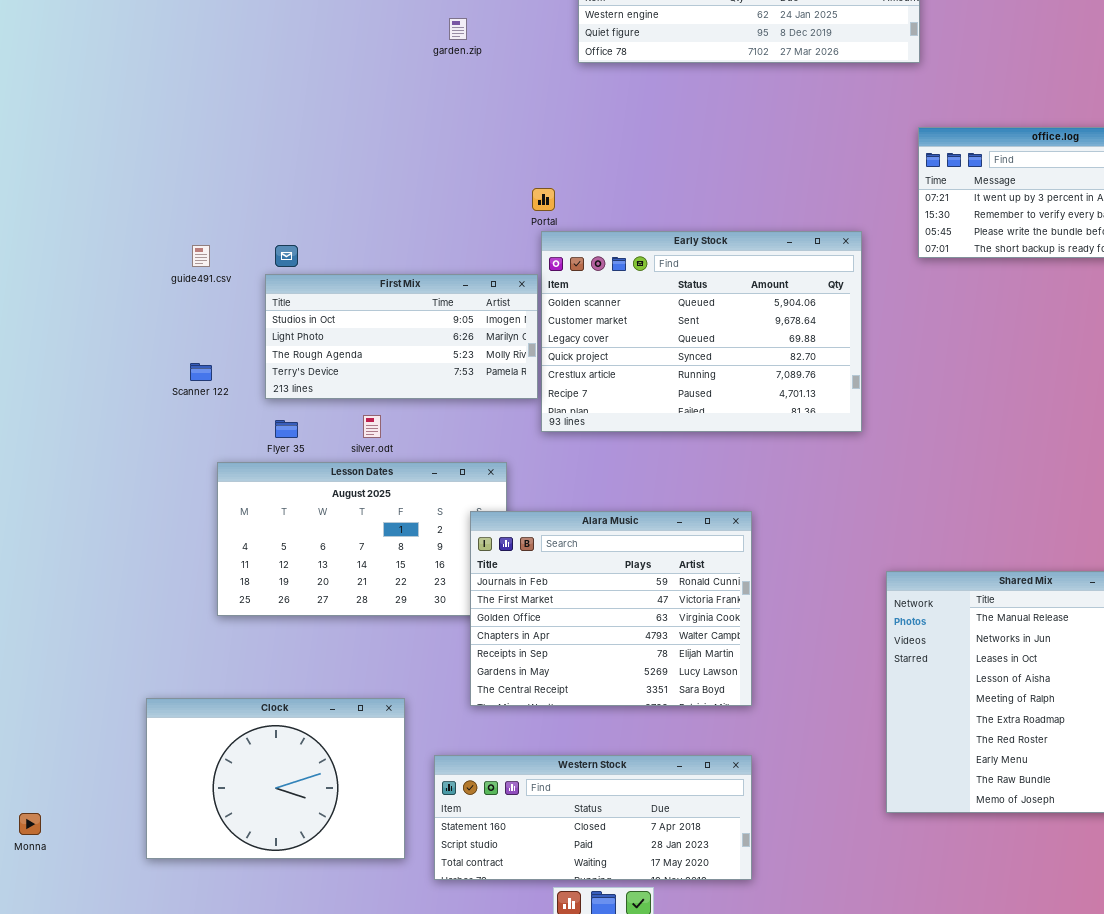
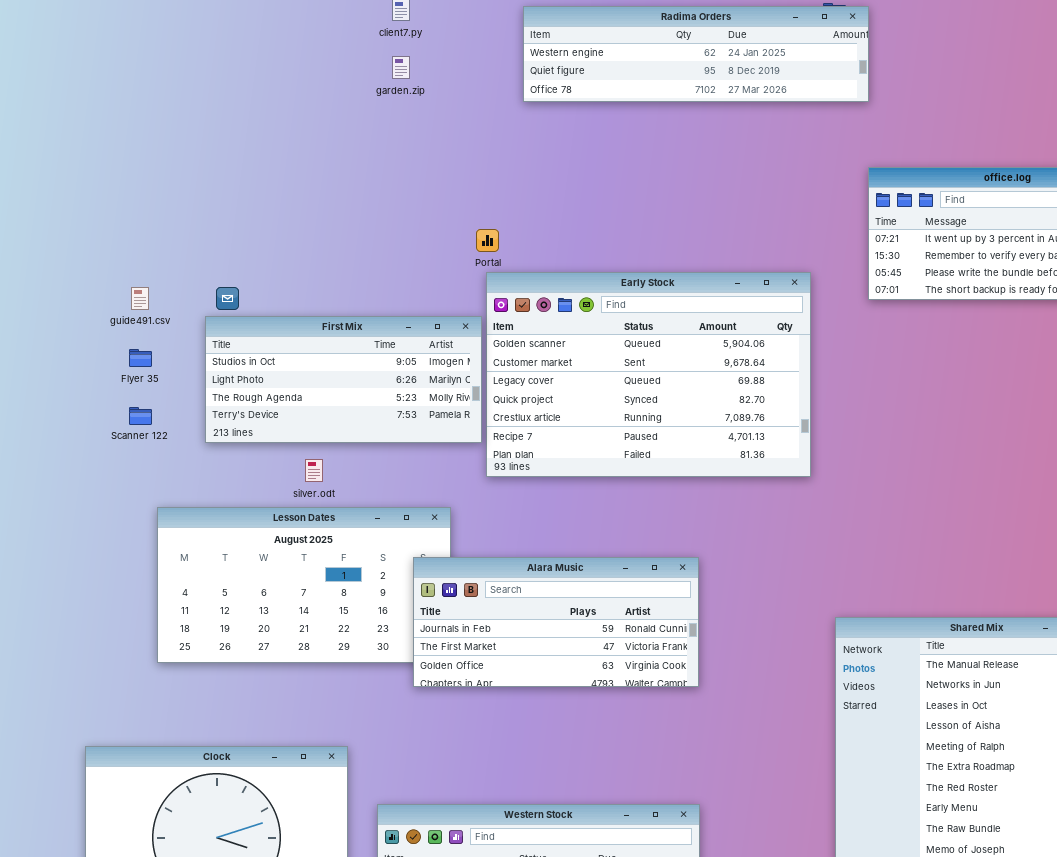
Flyer 35: [275,420,298,438] -> [129,349,152,367], moved
Alara Music: [470,511,752,706] -> [413,557,699,687], resized

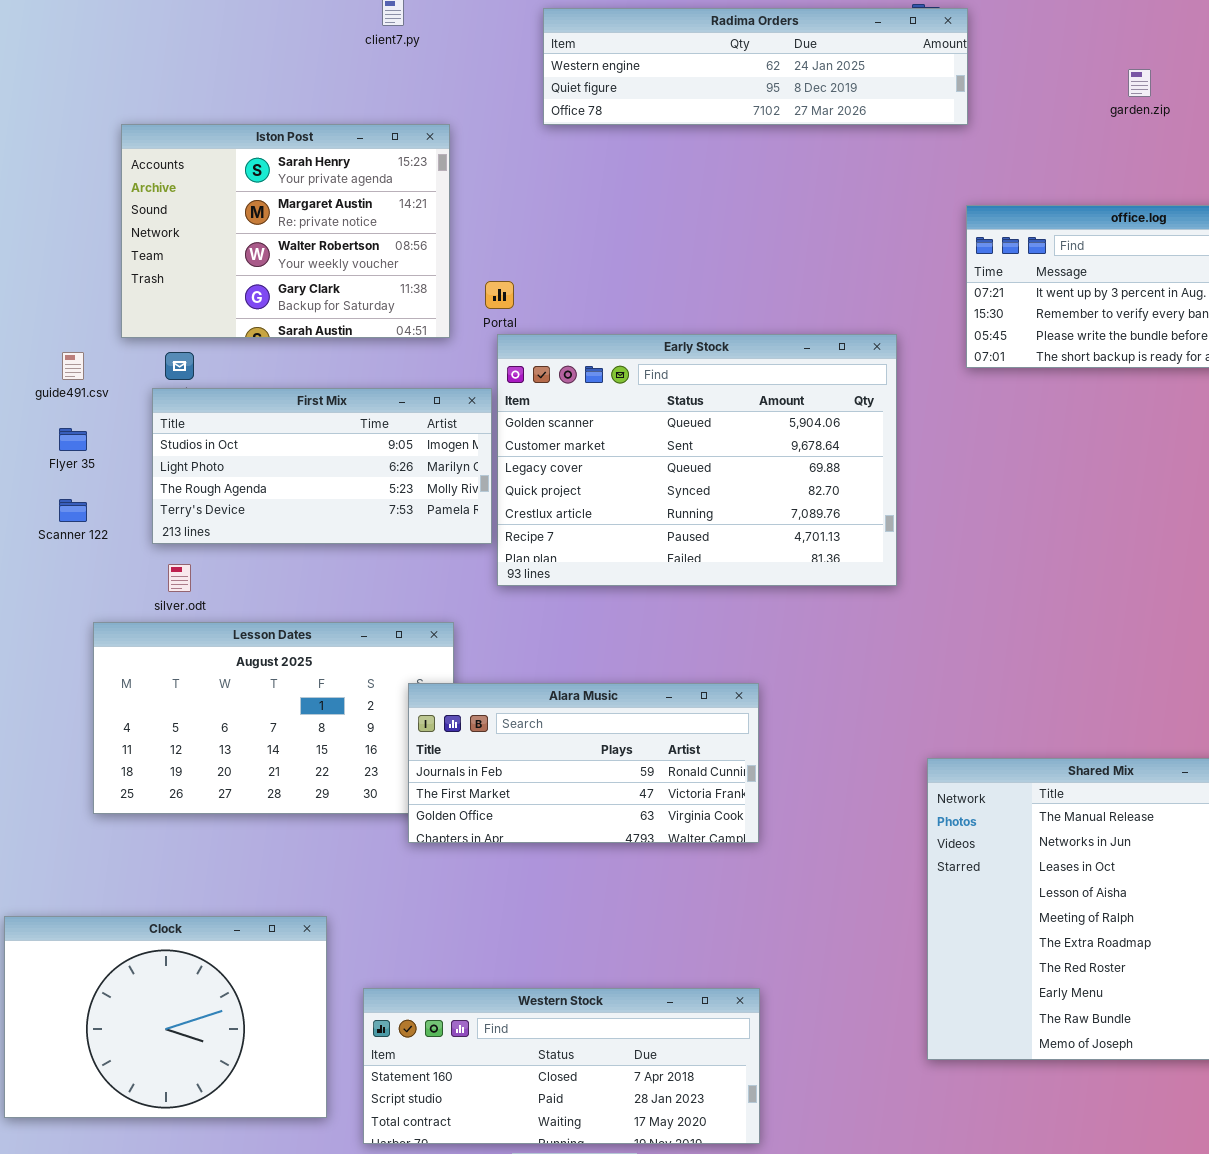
garden.zip: [392,56,410,79] -> [1128,69,1151,97], moved
Iston Post: none -> [121,124,450,338], opened
silver.odt: [305,459,323,482] -> [168,564,191,592], moved

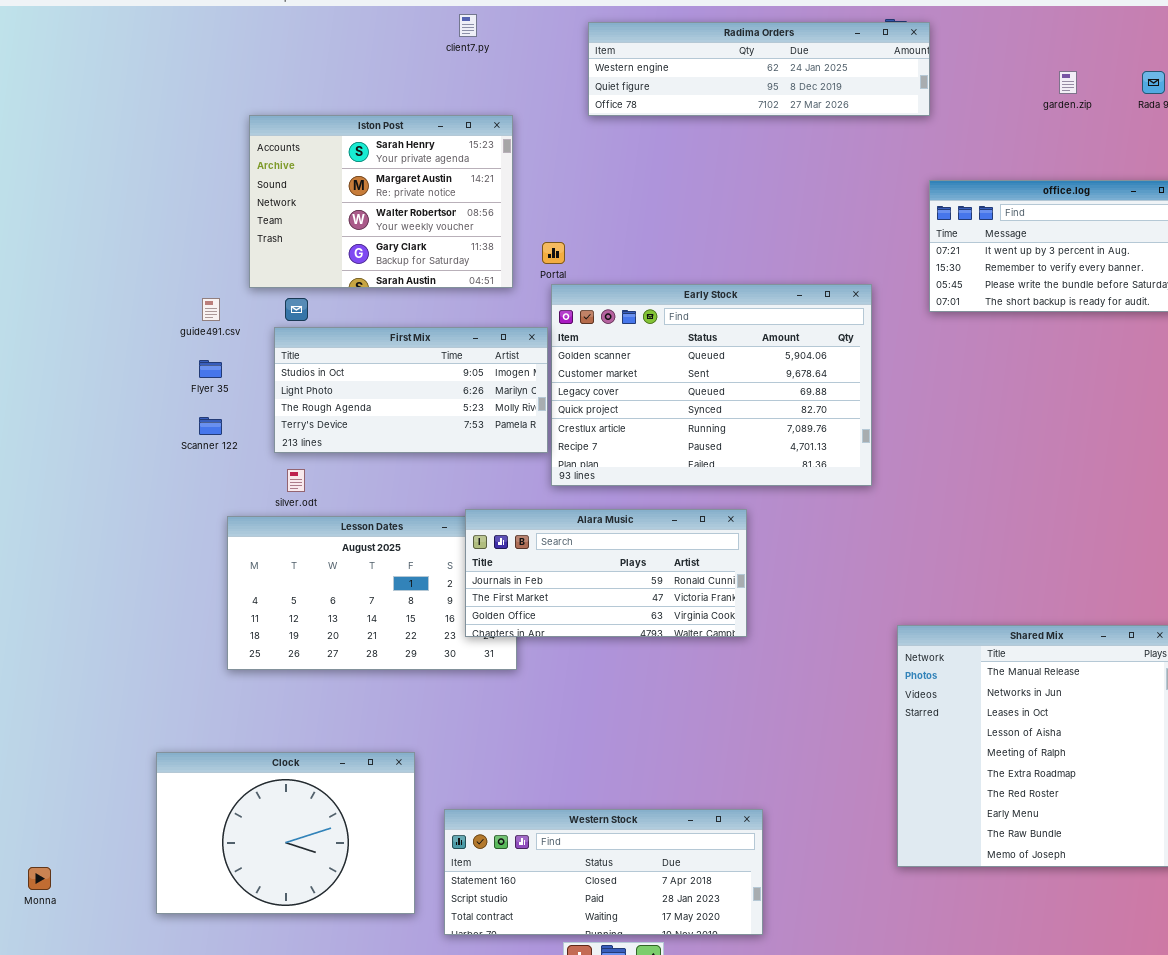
Alara Music: [408,683,759,843] -> [465,509,747,637], moved

